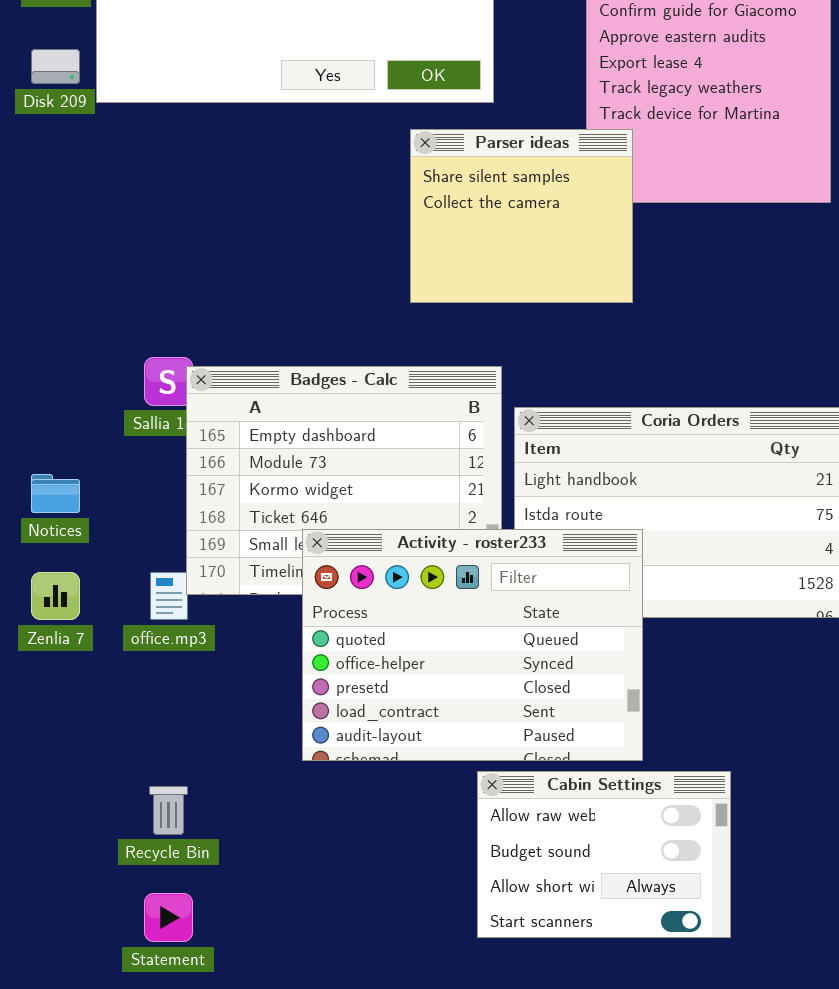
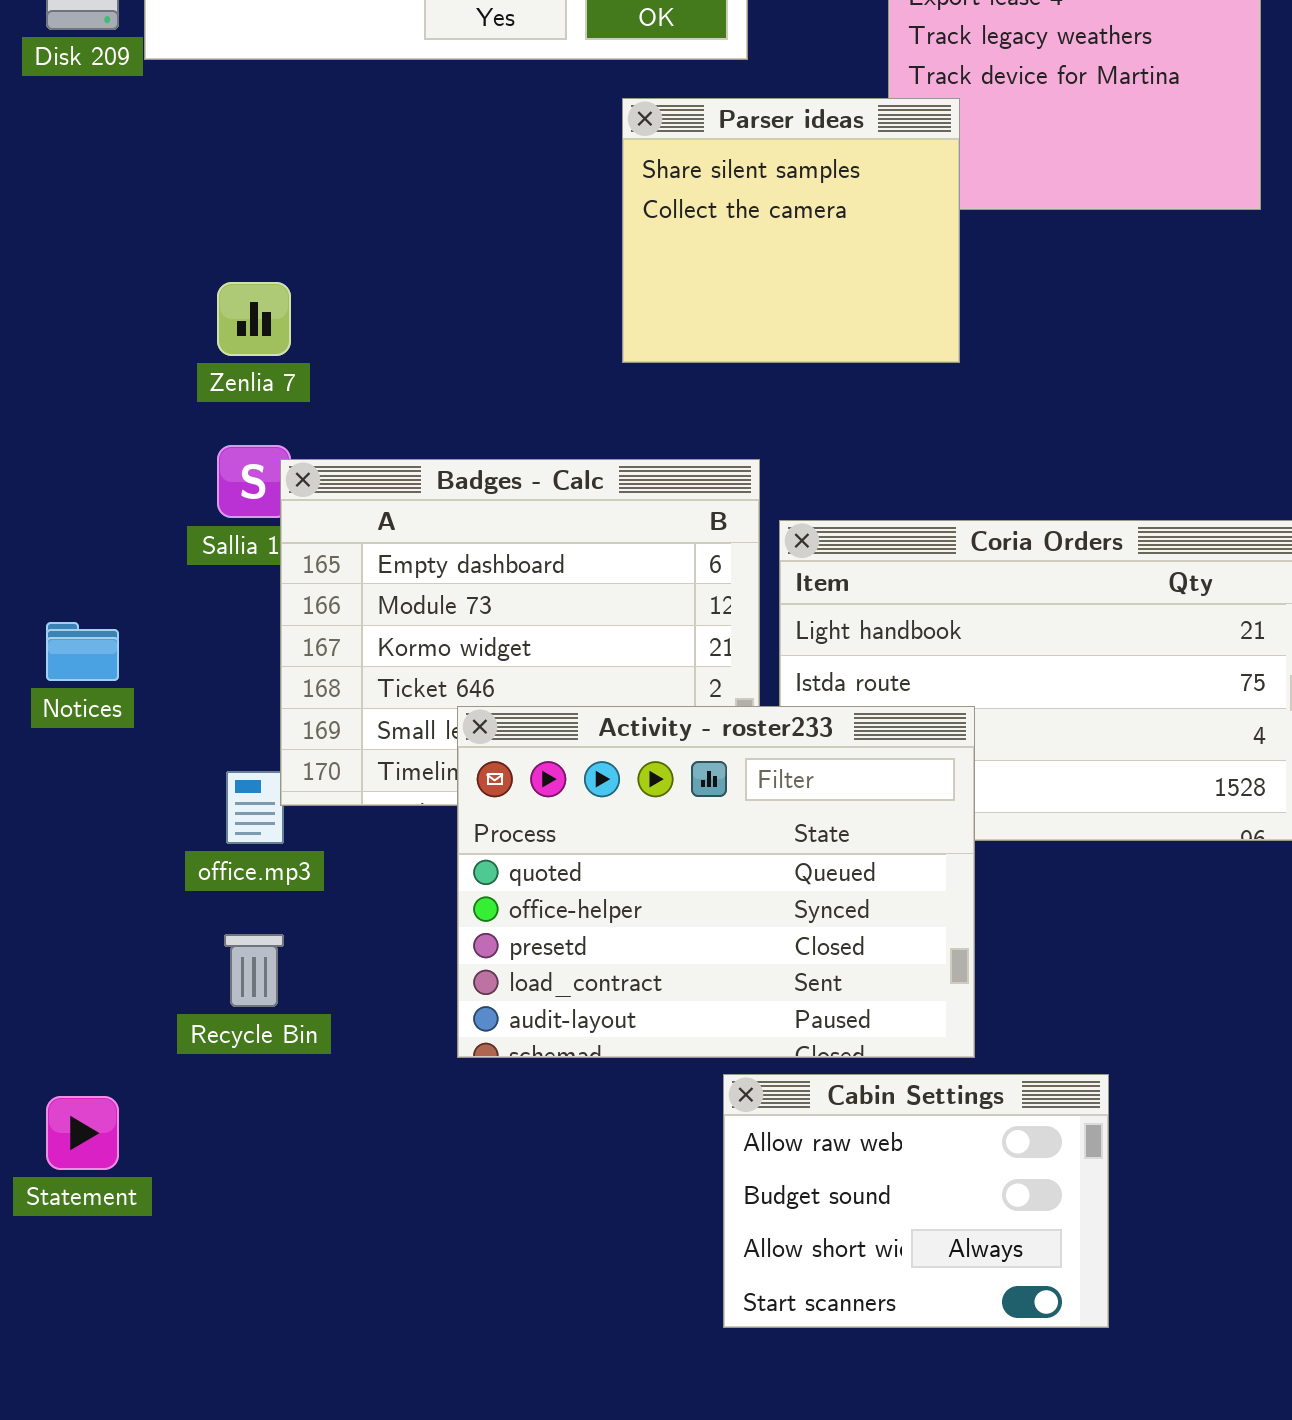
Zenlia 7: [31,572,80,620] -> [217,282,291,356], moved
Recycle Bin: [149,786,188,835] -> [224,934,284,1007], moved
Statement: [144,893,193,942] -> [46,1096,119,1170], moved

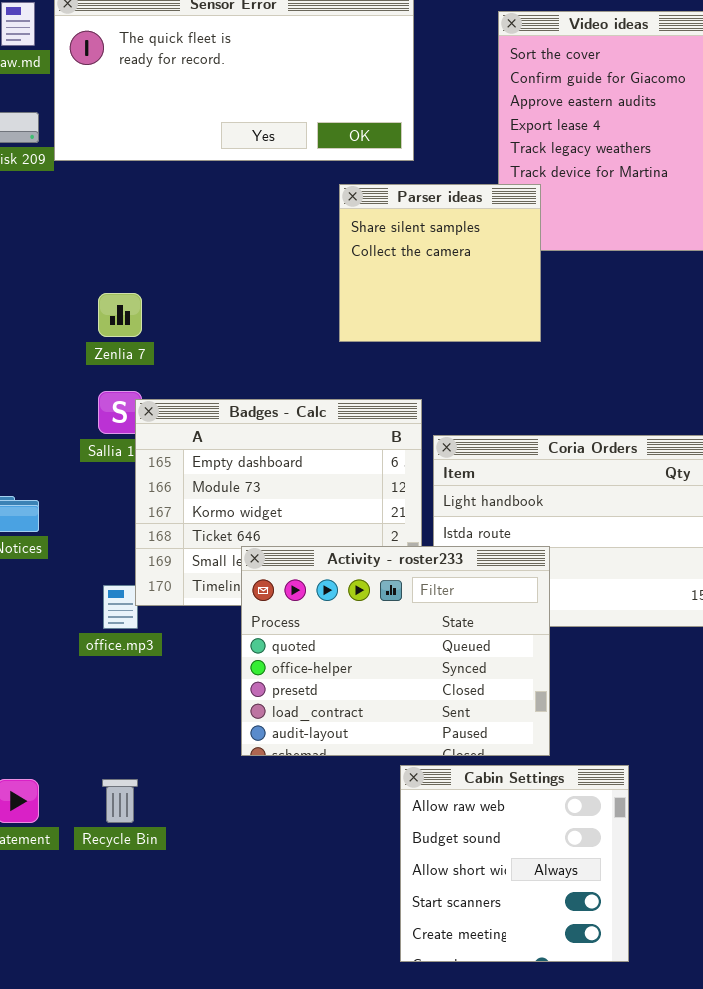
Recycle Bin: [224,934,284,1007] -> [102,779,138,823], moved
Cabin Settings: [723,1074,1109,1328] -> [400,765,629,962], resized

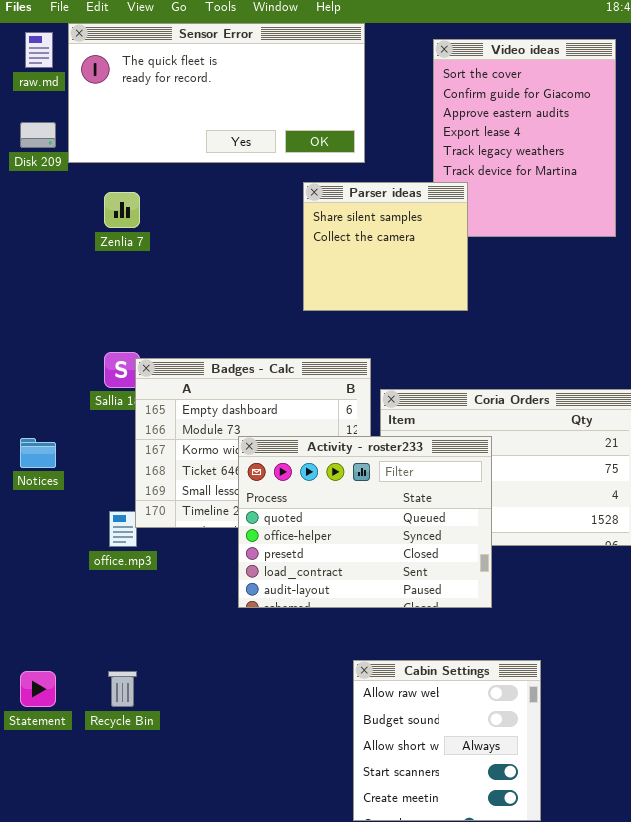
Zenlia 7: [98,293,142,337] -> [104,192,140,228], moved
Activity - roster233: [241,546,550,756] -> [238,436,492,608], moved

